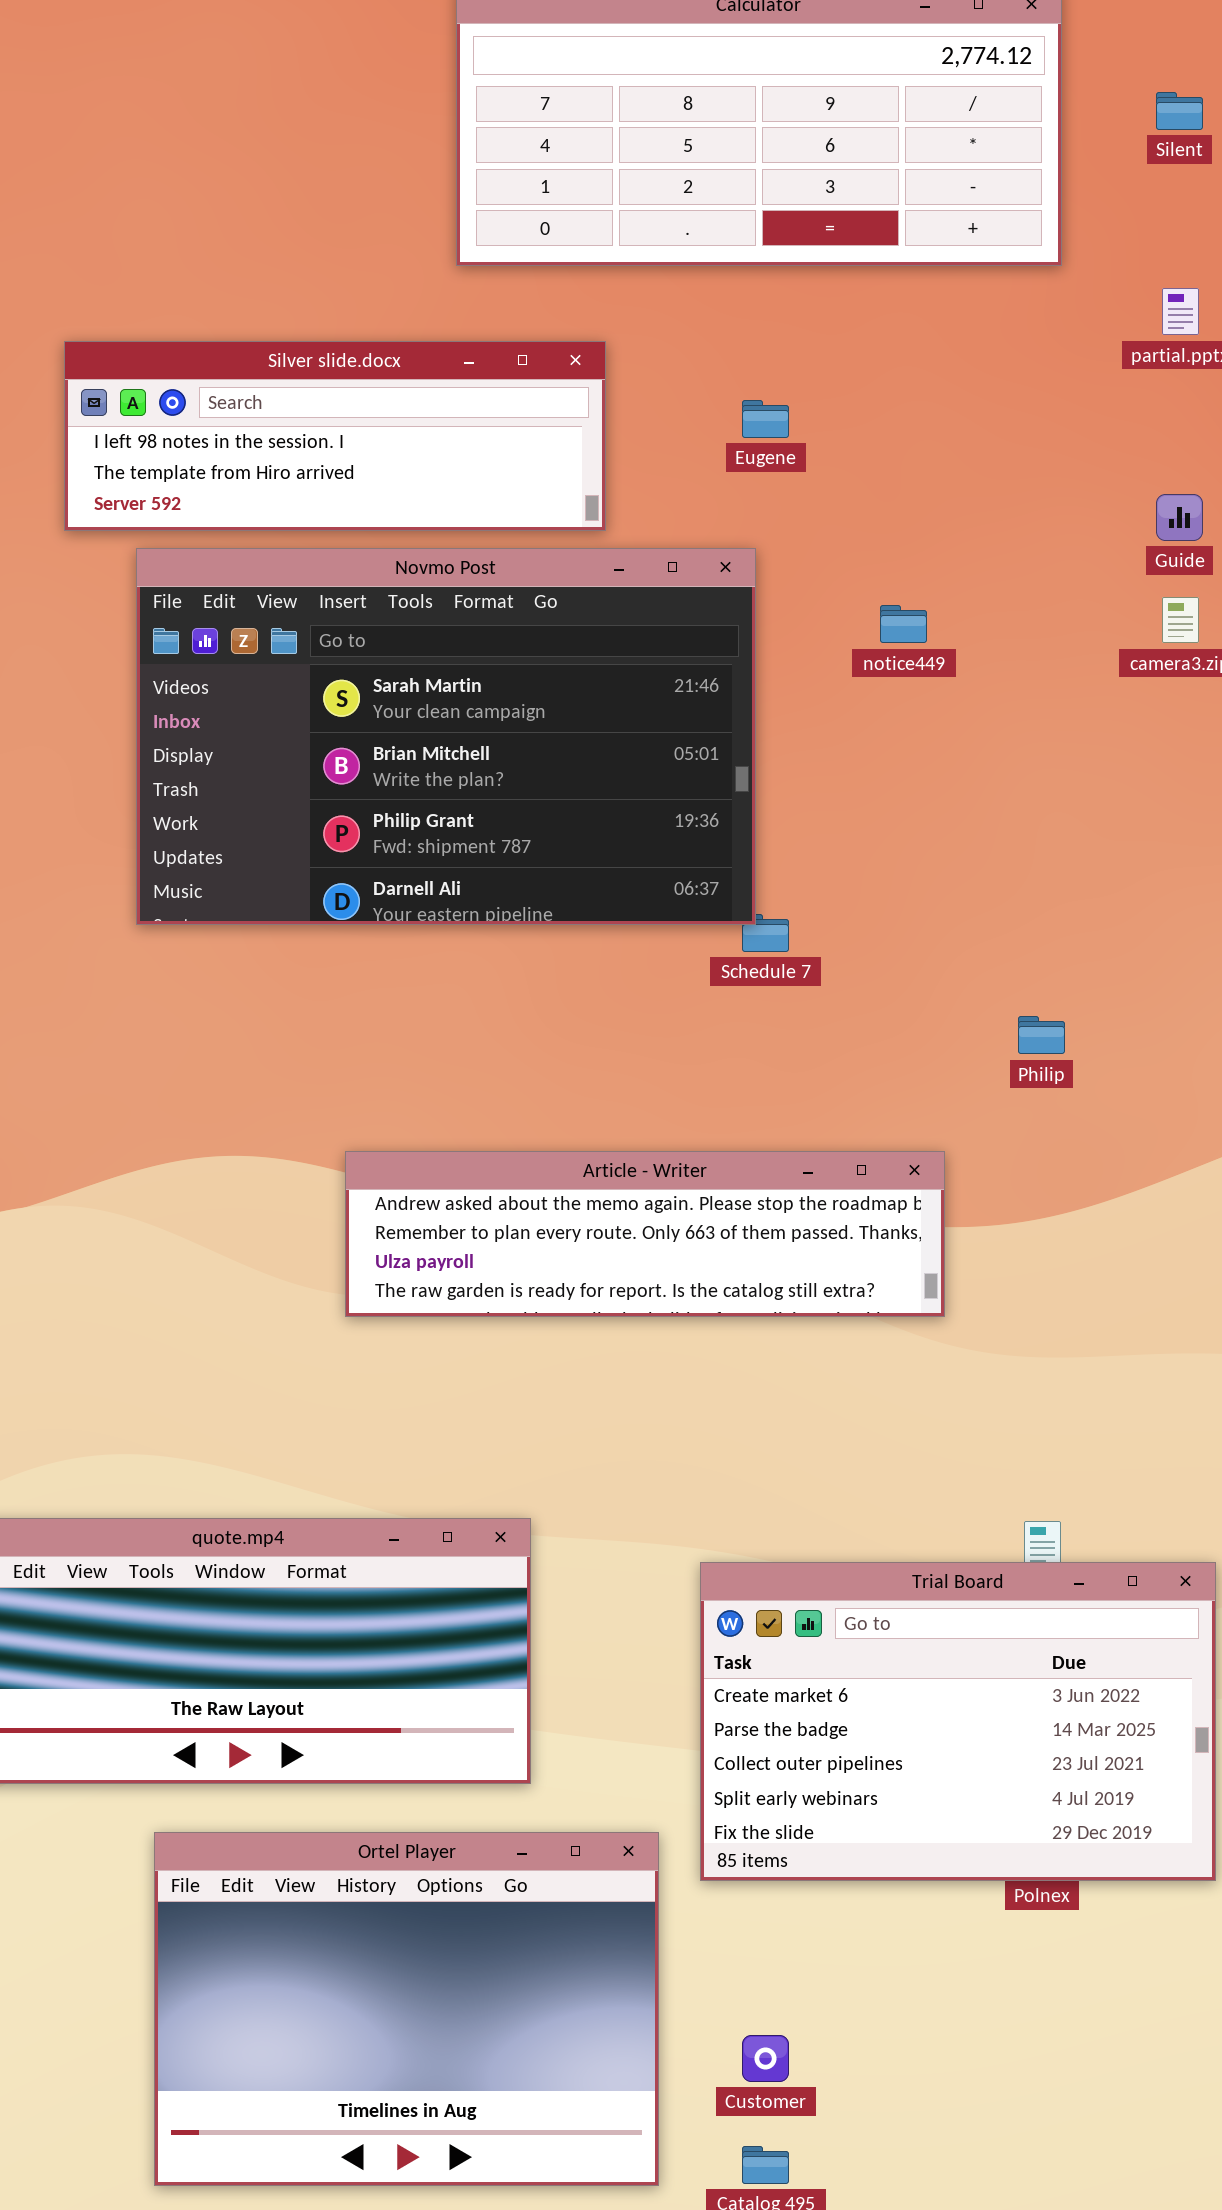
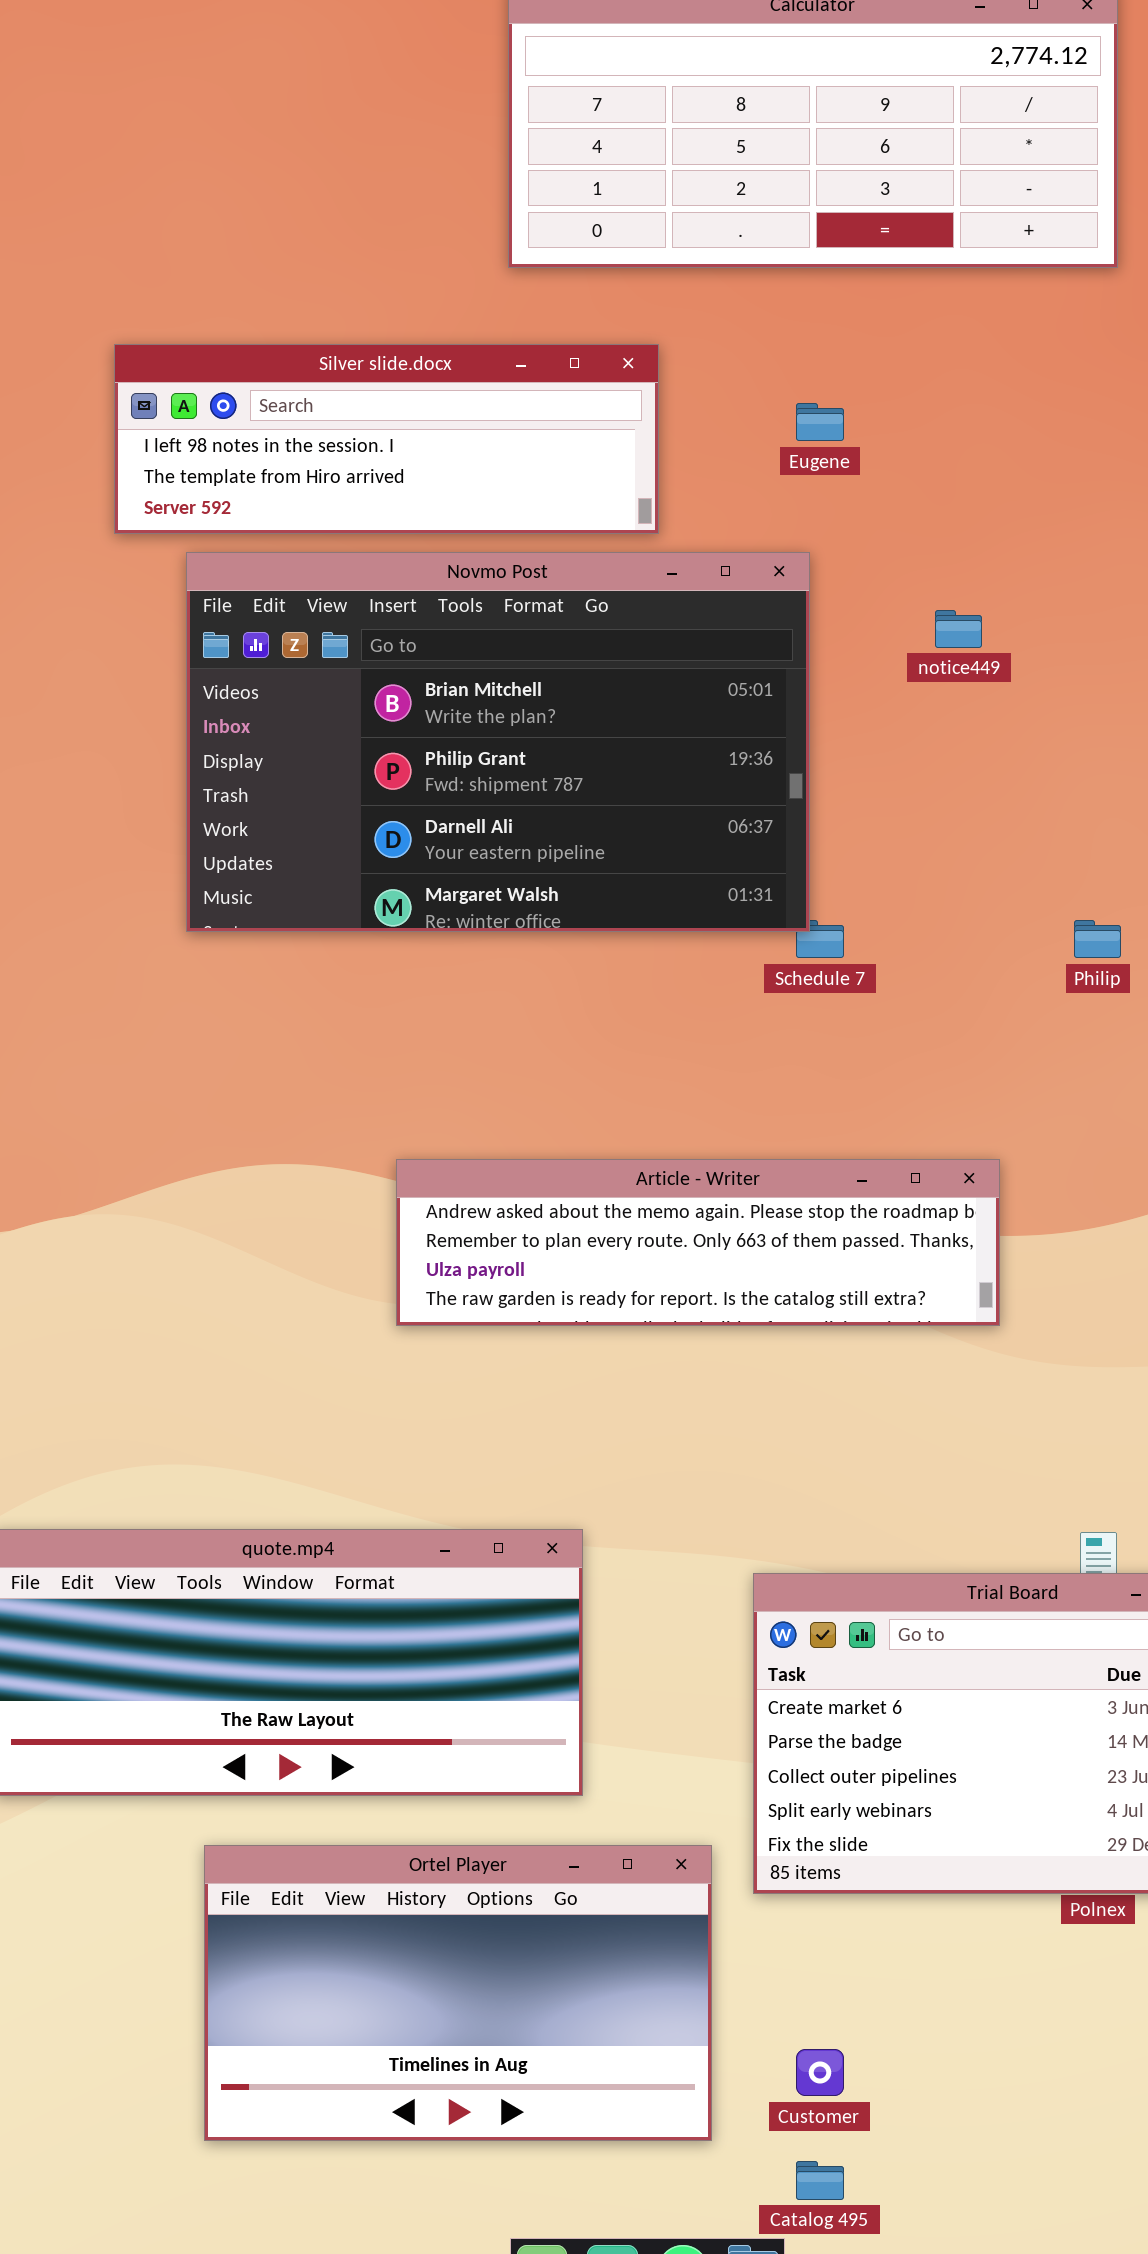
Novmo Post: [136,548,756,925] -> [186,552,810,932], scrolled down 1 row
Philip: [1018,1016,1065,1054] -> [1074,920,1121,958], moved
Ortel Player: [154,1832,659,2186] -> [204,1845,712,2141], resized

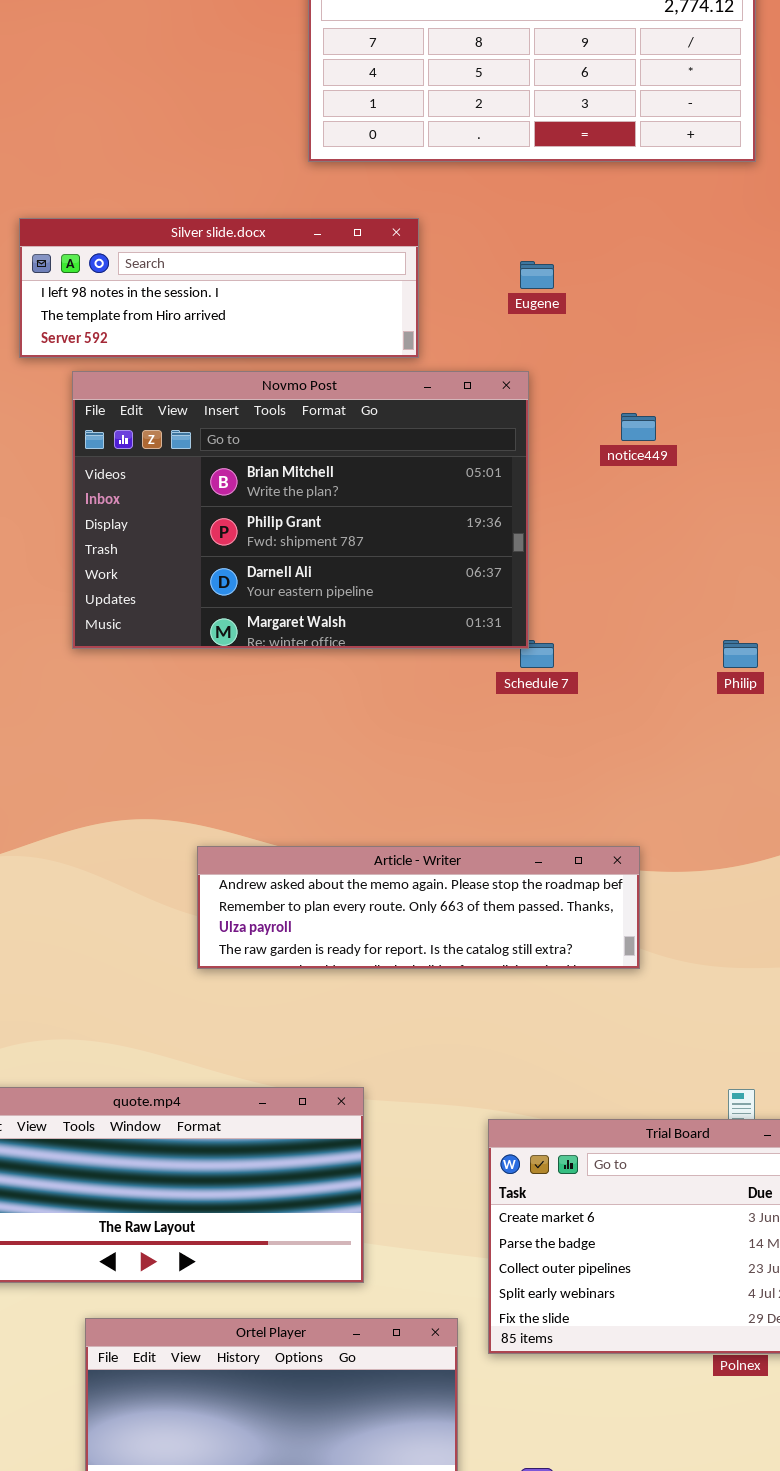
Article - Writer: [396,1159,1000,1326] -> [197,846,640,969], moved

